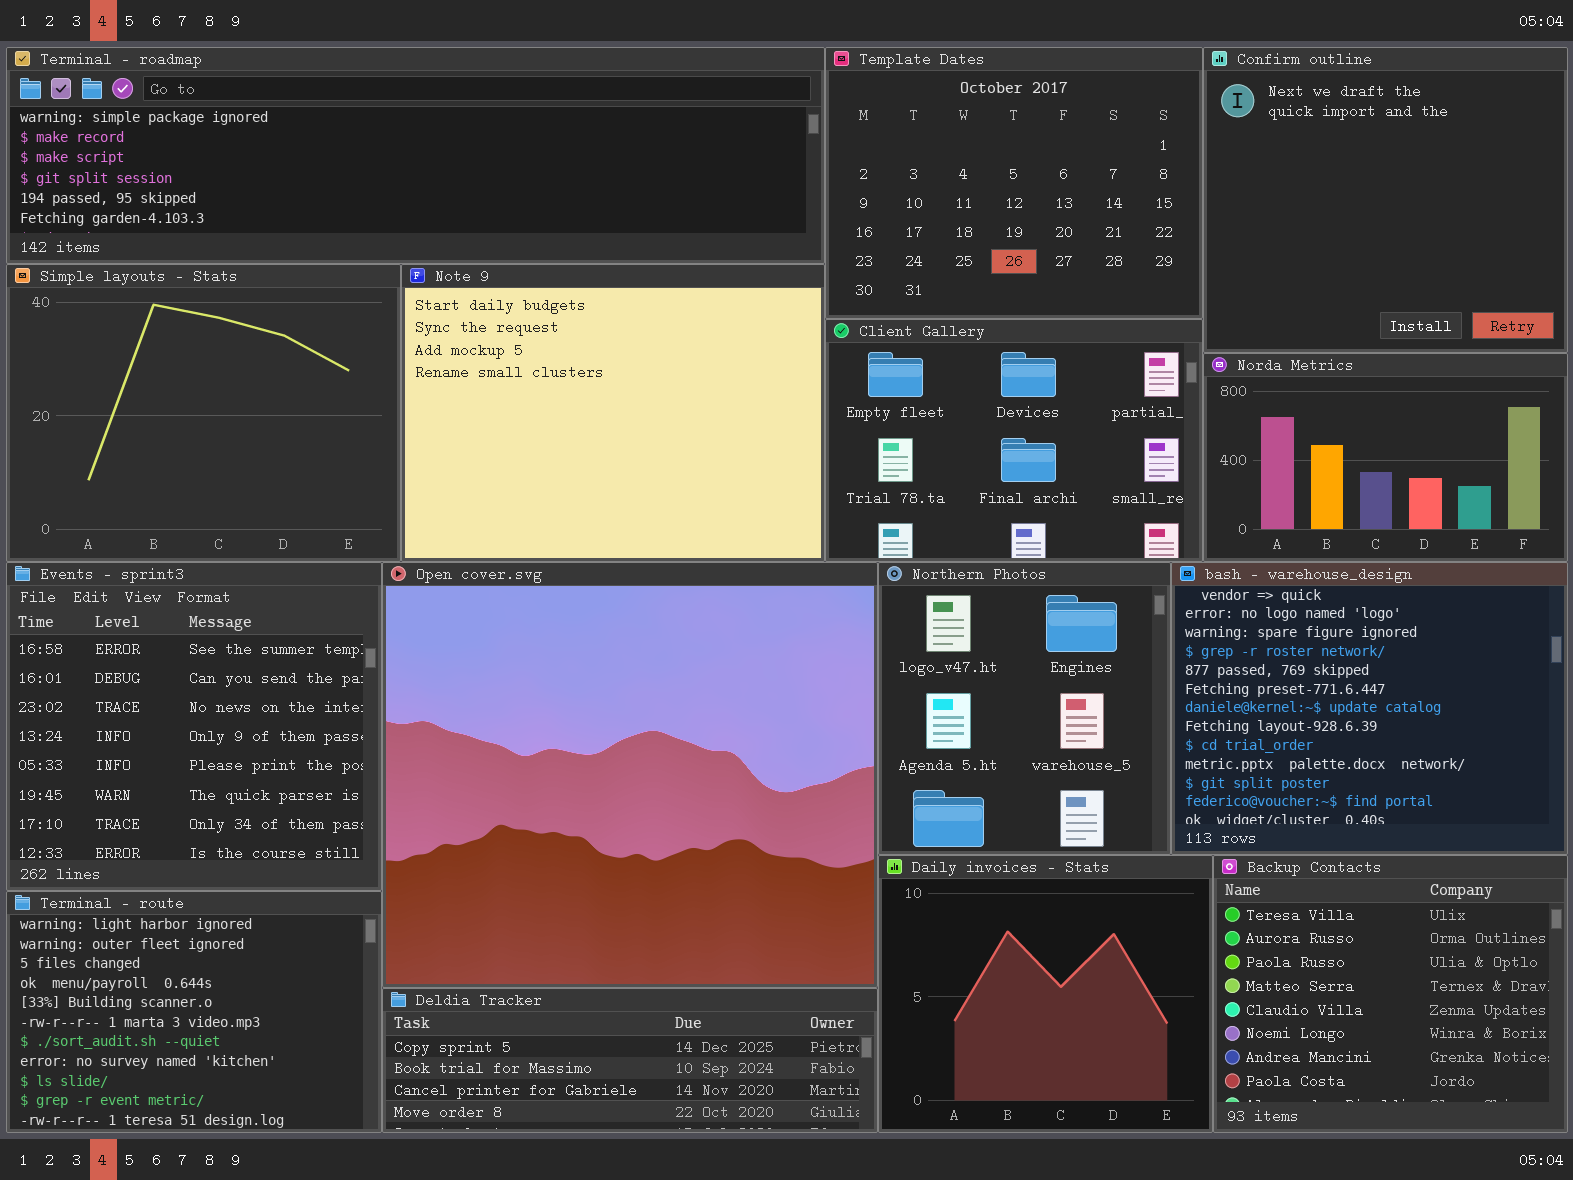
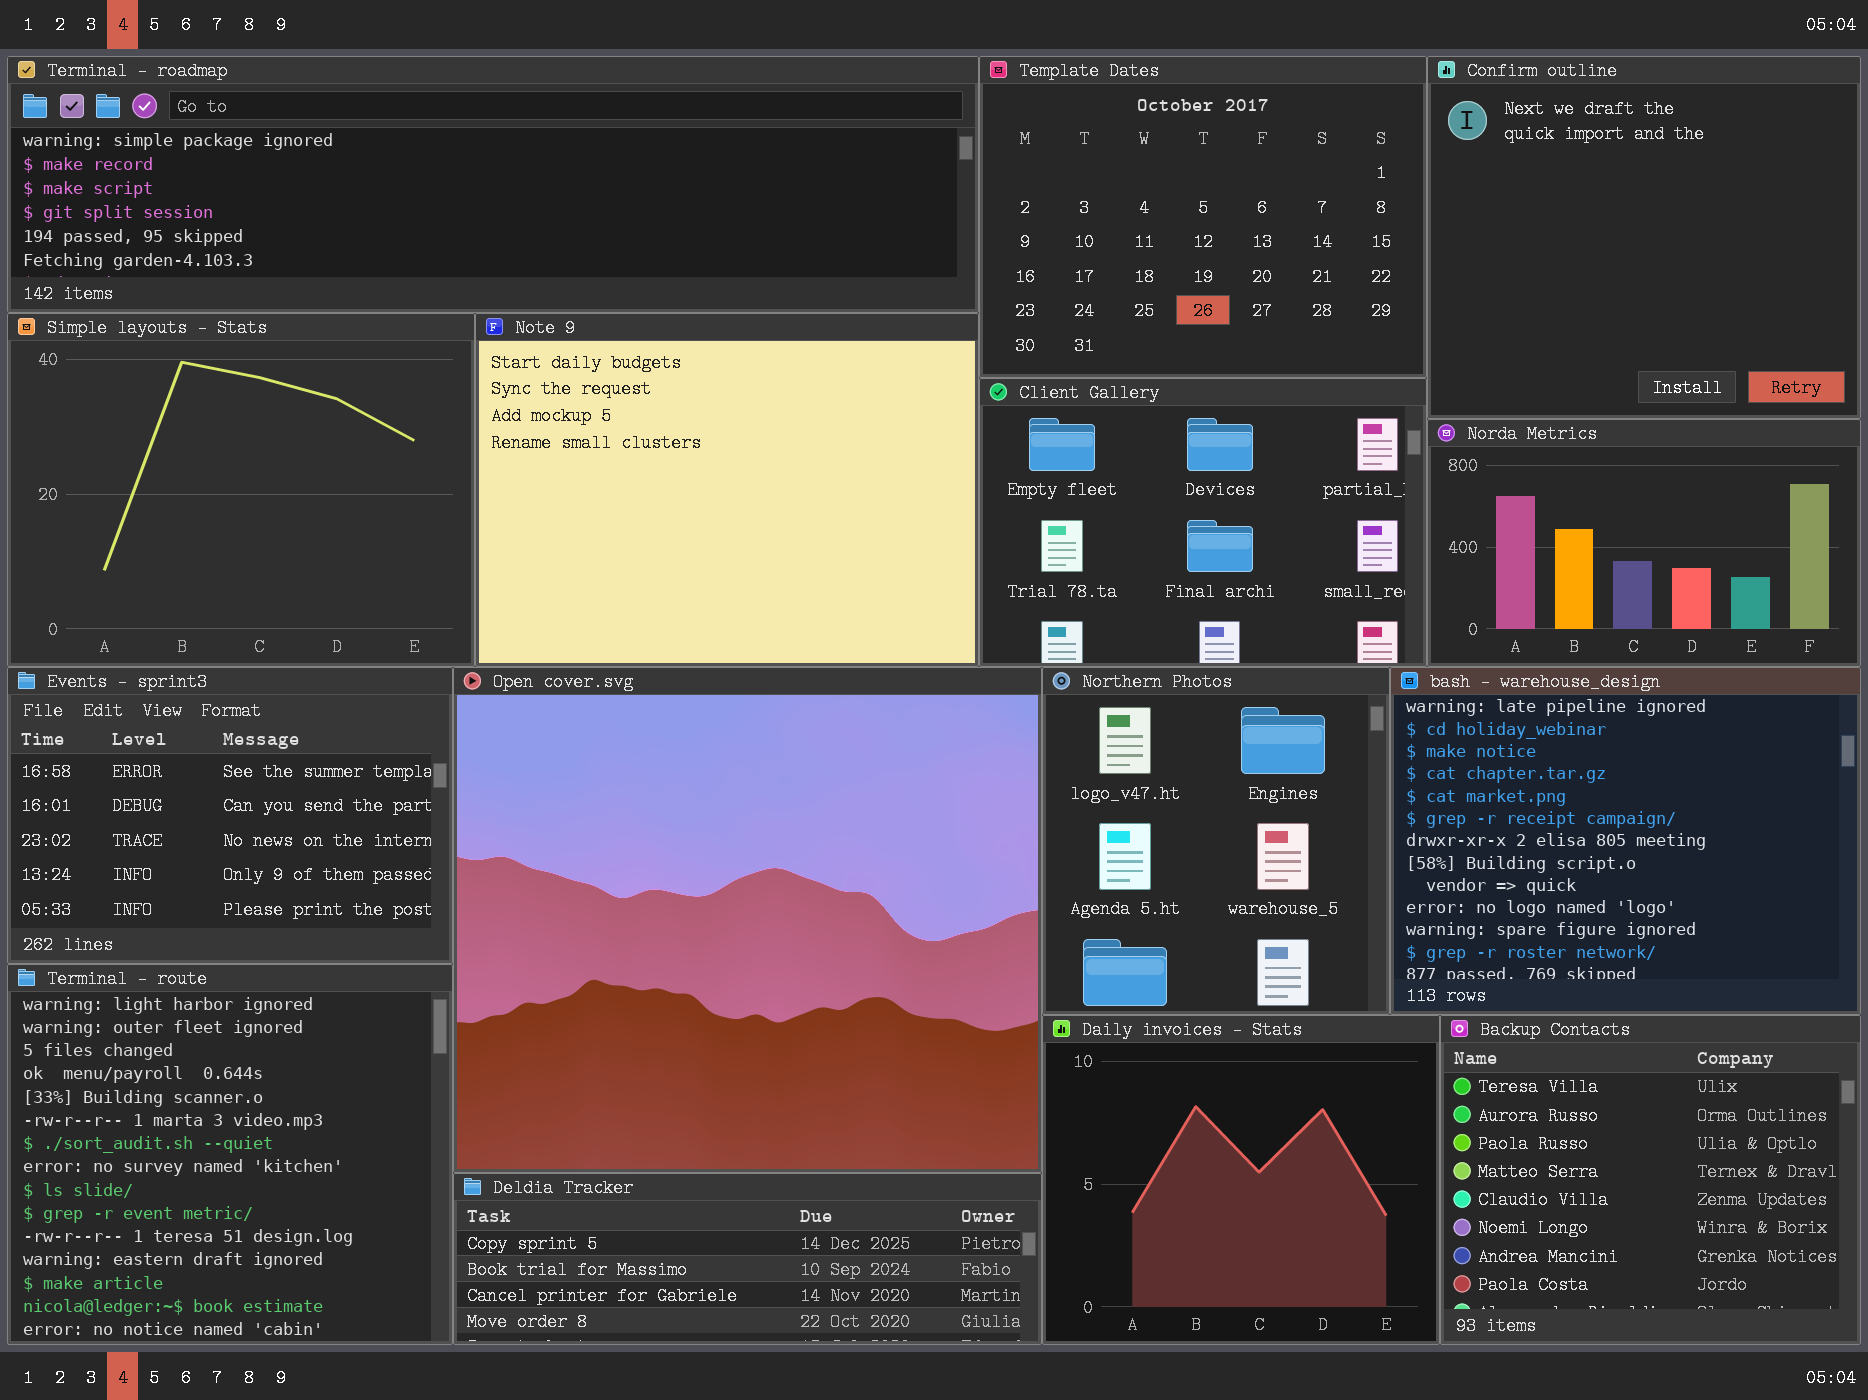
Events - sprint3: [6,562,382,891] -> [7,667,453,964], resized
bash - warehouse_design: [1171,562,1568,855] -> [1390,667,1861,1015], scrolled up 8 rows
Terminal - route: [6,891,382,1133] -> [7,964,453,1345], resized

